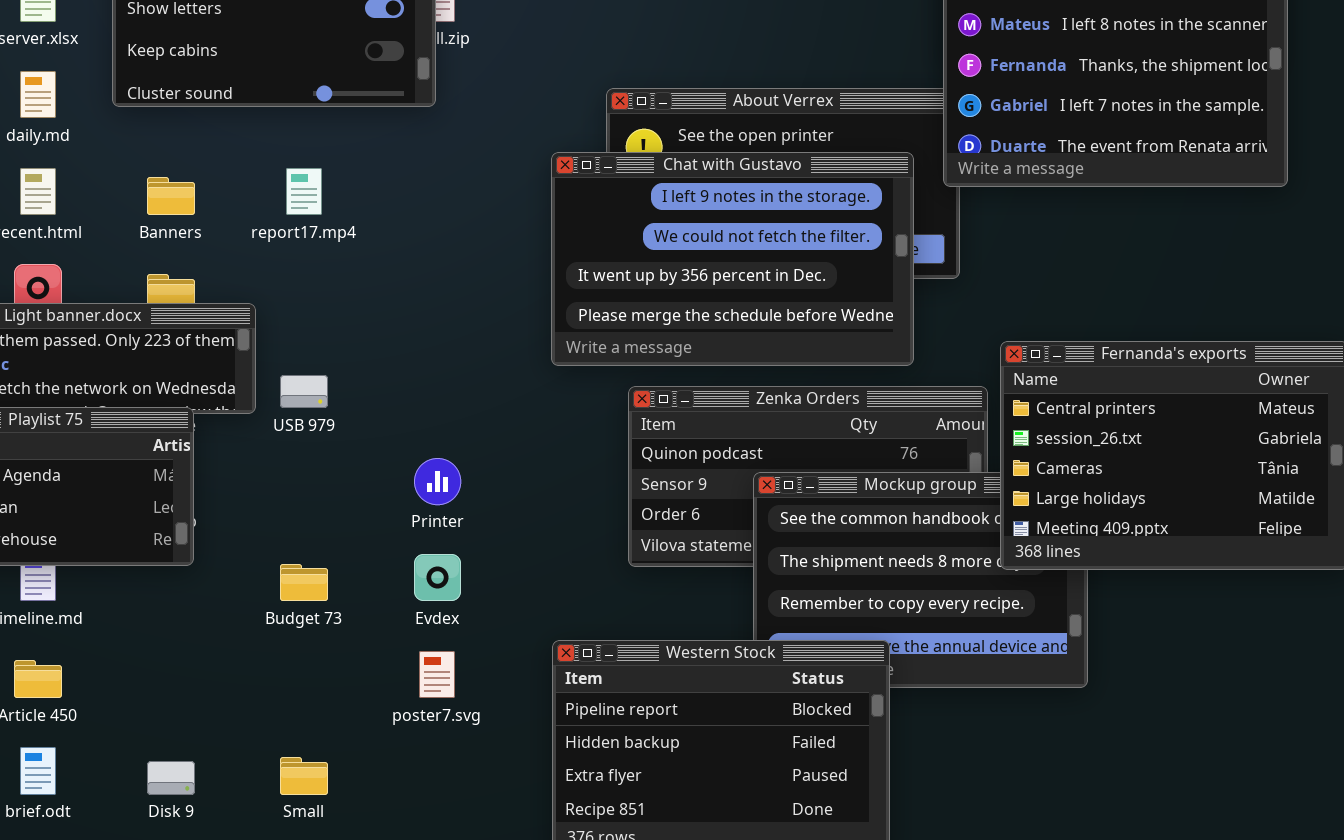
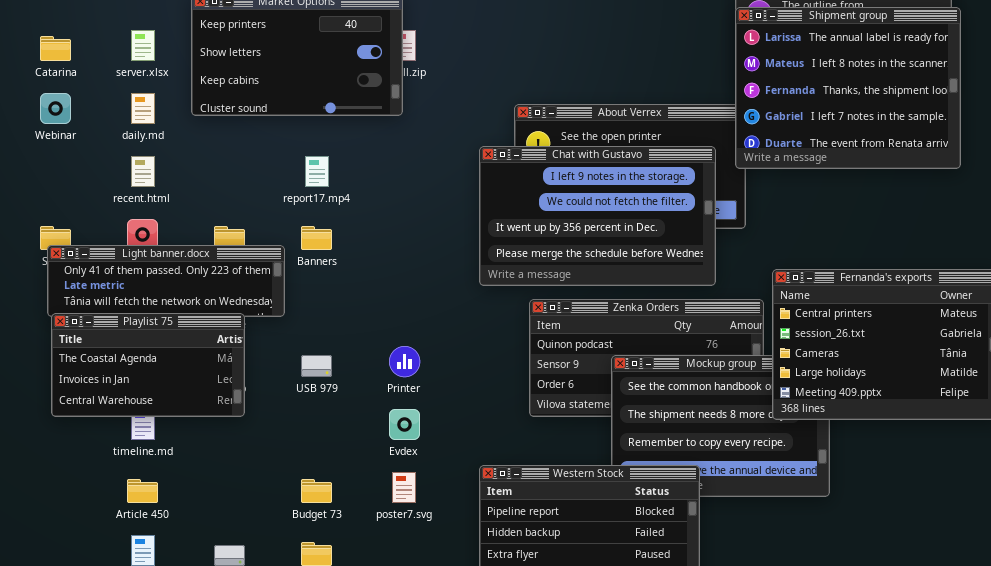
Banners: [147,177,195,215] -> [301,226,332,250], moved
USB 979: [280,375,328,408] -> [301,355,332,377], moved
Budget 73: [280,564,328,601] -> [301,479,332,503], moved

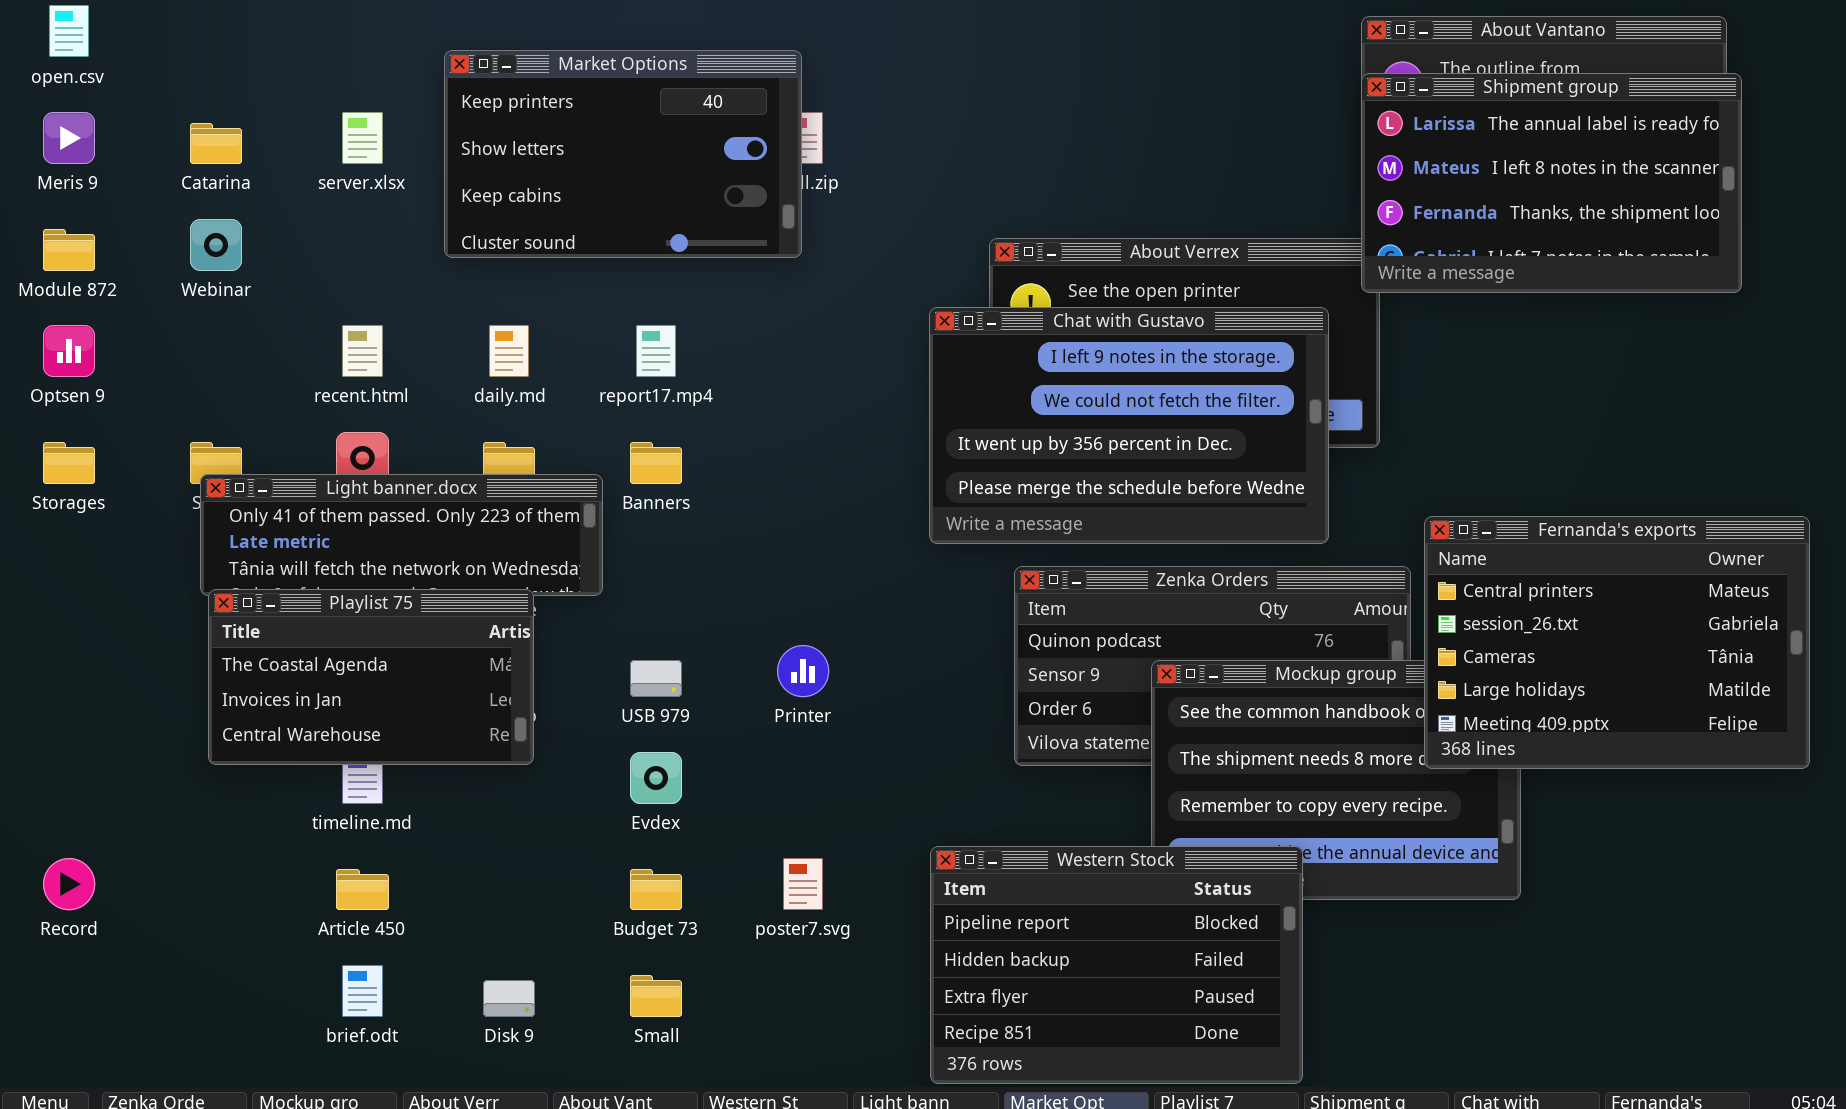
Shipment group: [735,7,961,169] -> [1361,73,1742,293], resized
daily.md: [131,93,155,124] -> [489,325,529,377], moved
Evdex: [389,409,420,440] -> [630,752,682,804], moved

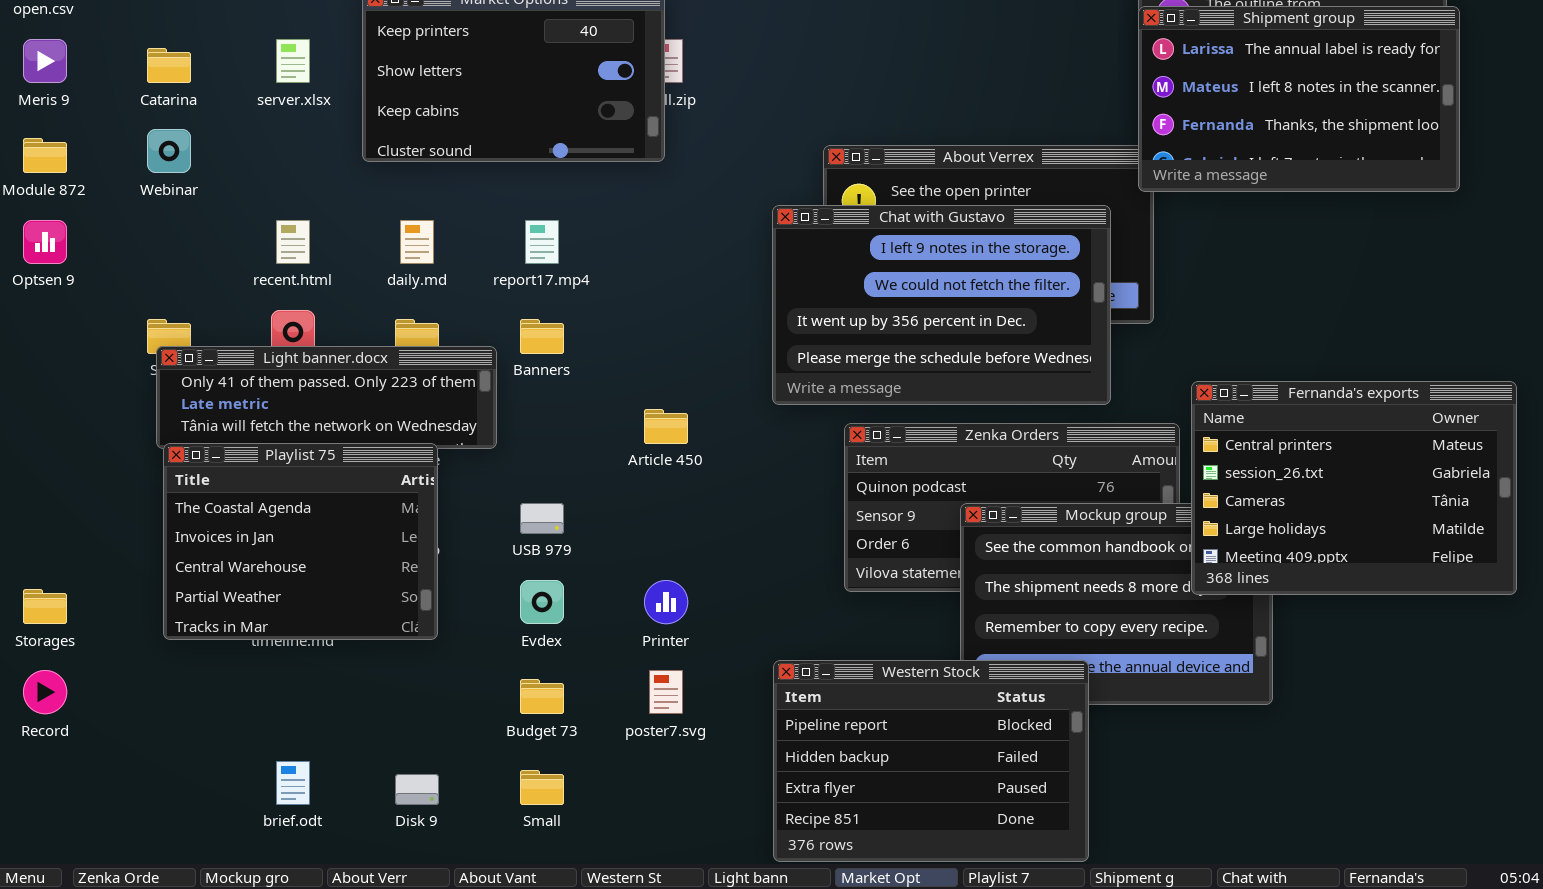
Storages: [43,442,95,484] -> [23,589,67,624], moved
Playlist 75: [208,589,534,765] -> [163,443,438,640], resized
Printer: [777,645,829,697] -> [644,580,688,624], moved
Article 450: [336,869,389,910] -> [644,409,688,444], moved

